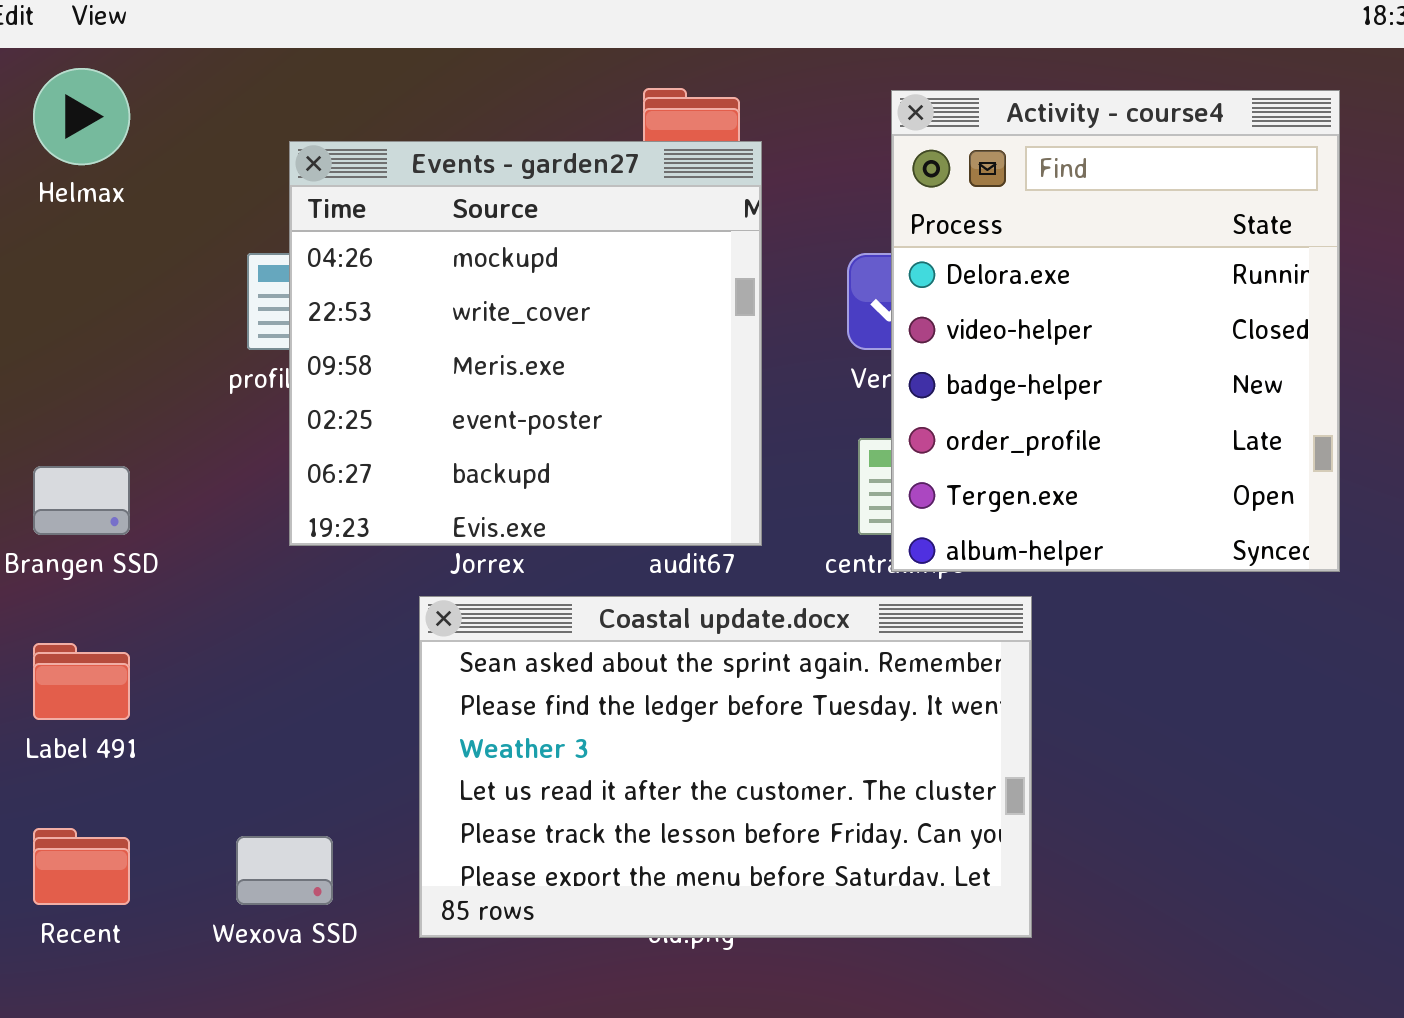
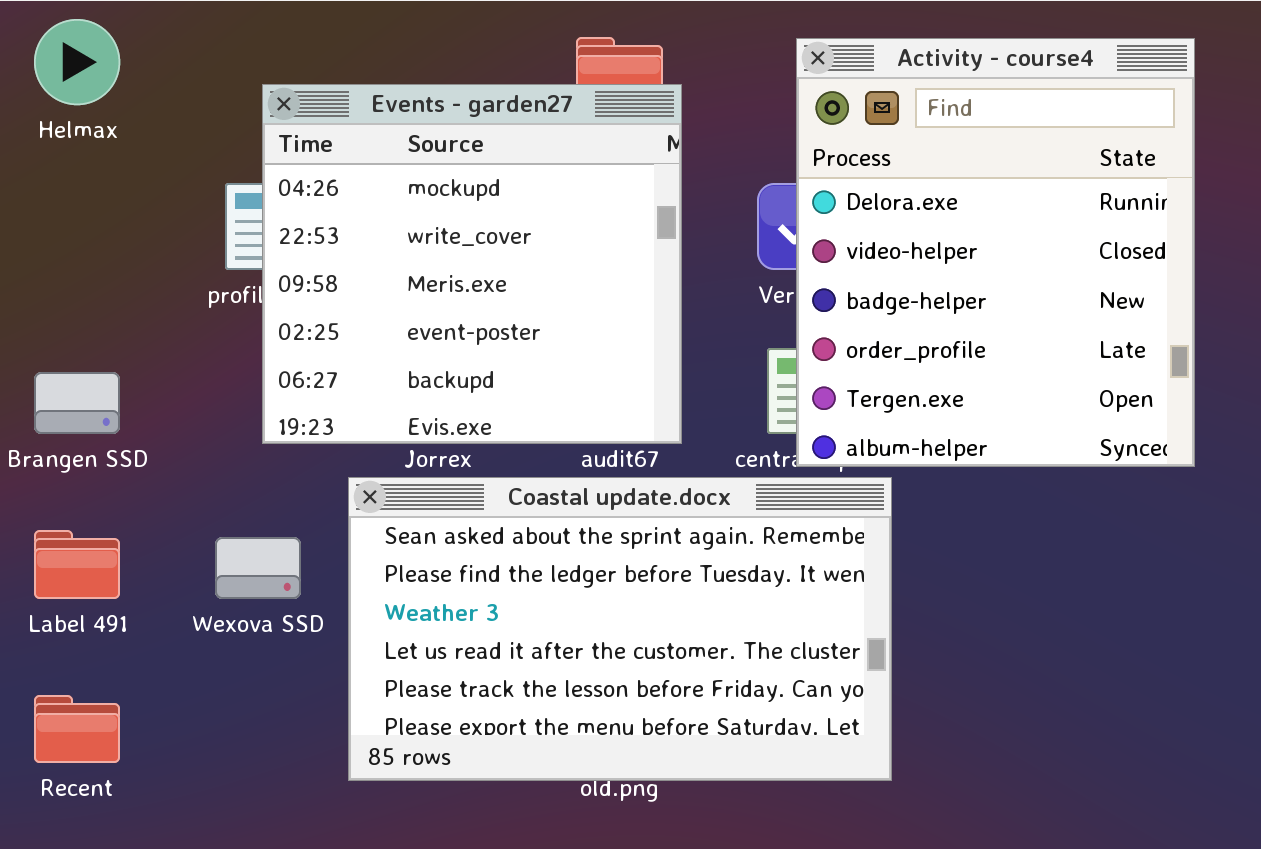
Coastal update.docx: [419,596,1032,938] -> [348,477,892,781], moved
Wexova SSD: [236,836,333,905] -> [215,537,301,599], moved

